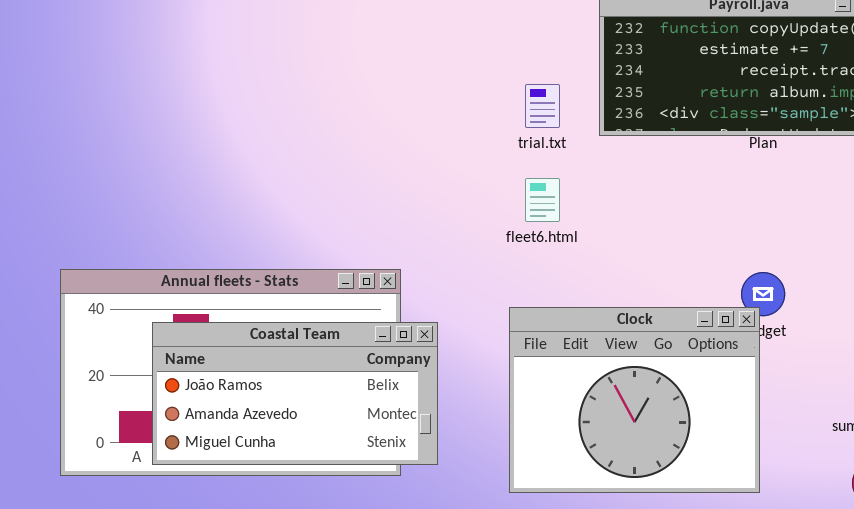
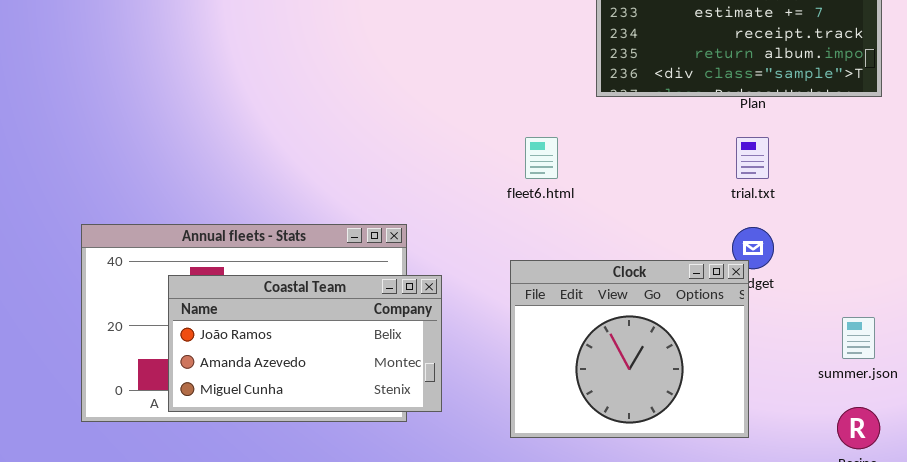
trial.txt: [525,84,560,128] -> [736,137,769,179], moved

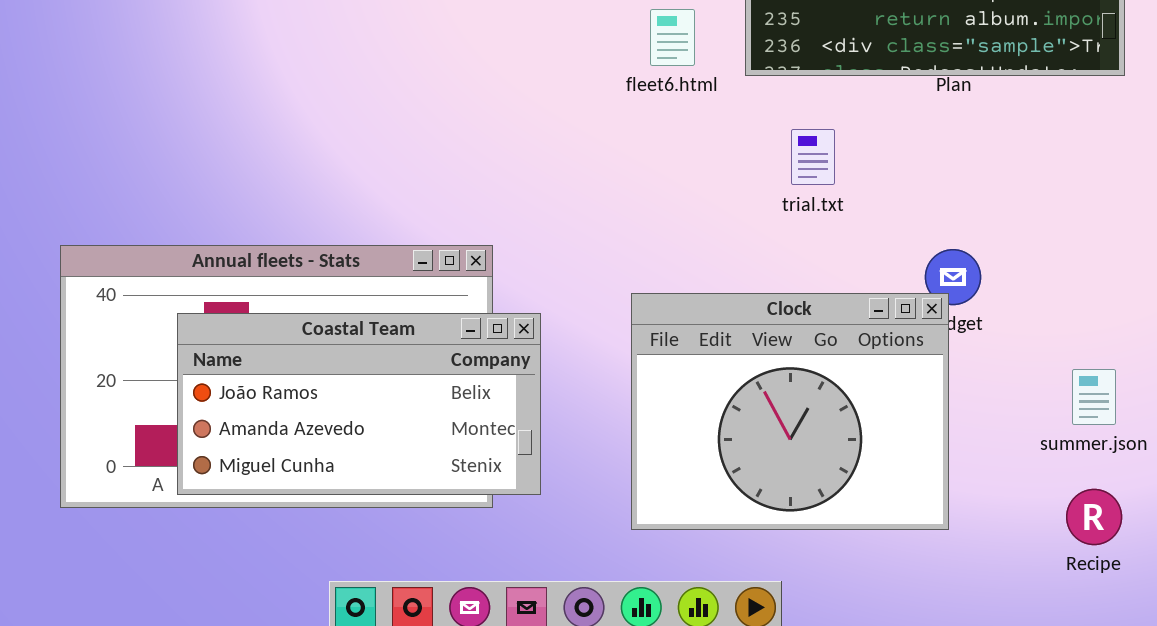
fleet6.html: [525,137,558,179] -> [650,9,695,66], moved
trial.txt: [736,137,769,179] -> [791,129,835,185], moved

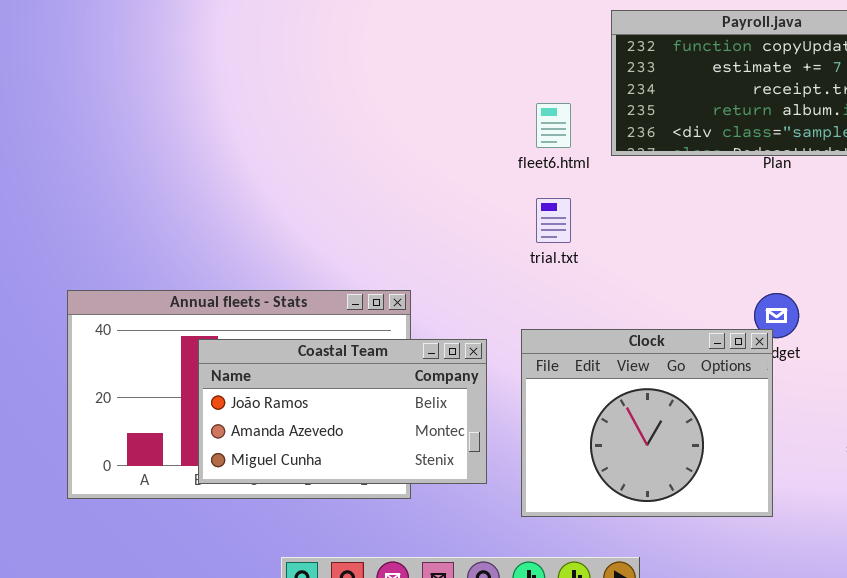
trial.txt: [791,129,835,185] -> [536,198,571,243], moved
Coastal Team: [177,313,541,495] -> [198,339,487,484], moved

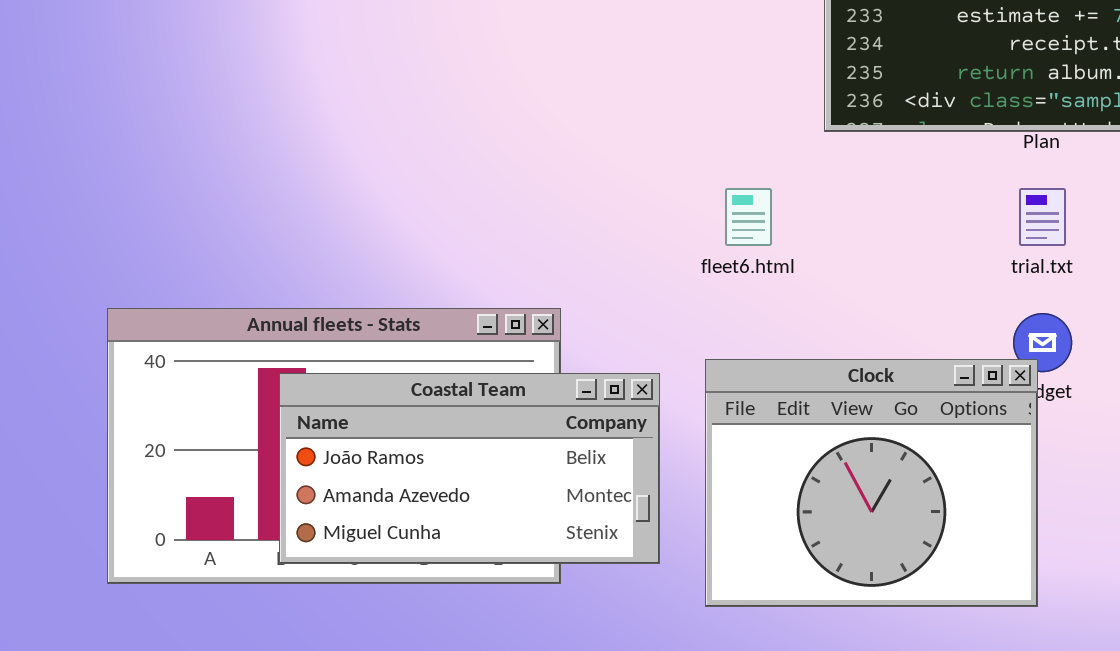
fleet6.html: [536,103,571,148] -> [725,188,772,246], moved
trial.txt: [536,198,571,243] -> [1019,188,1066,246], moved

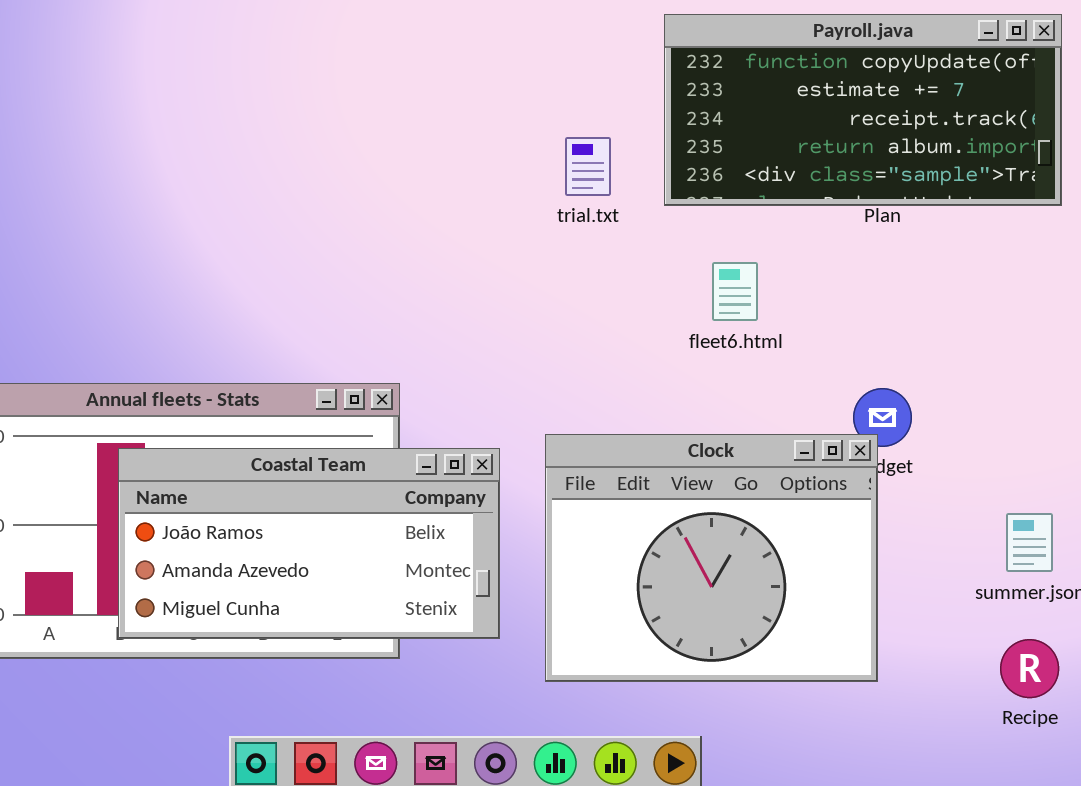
fleet6.html: [725,188,772,246] -> [712,262,758,321], moved
trial.txt: [1019,188,1066,246] -> [565,137,611,196], moved

